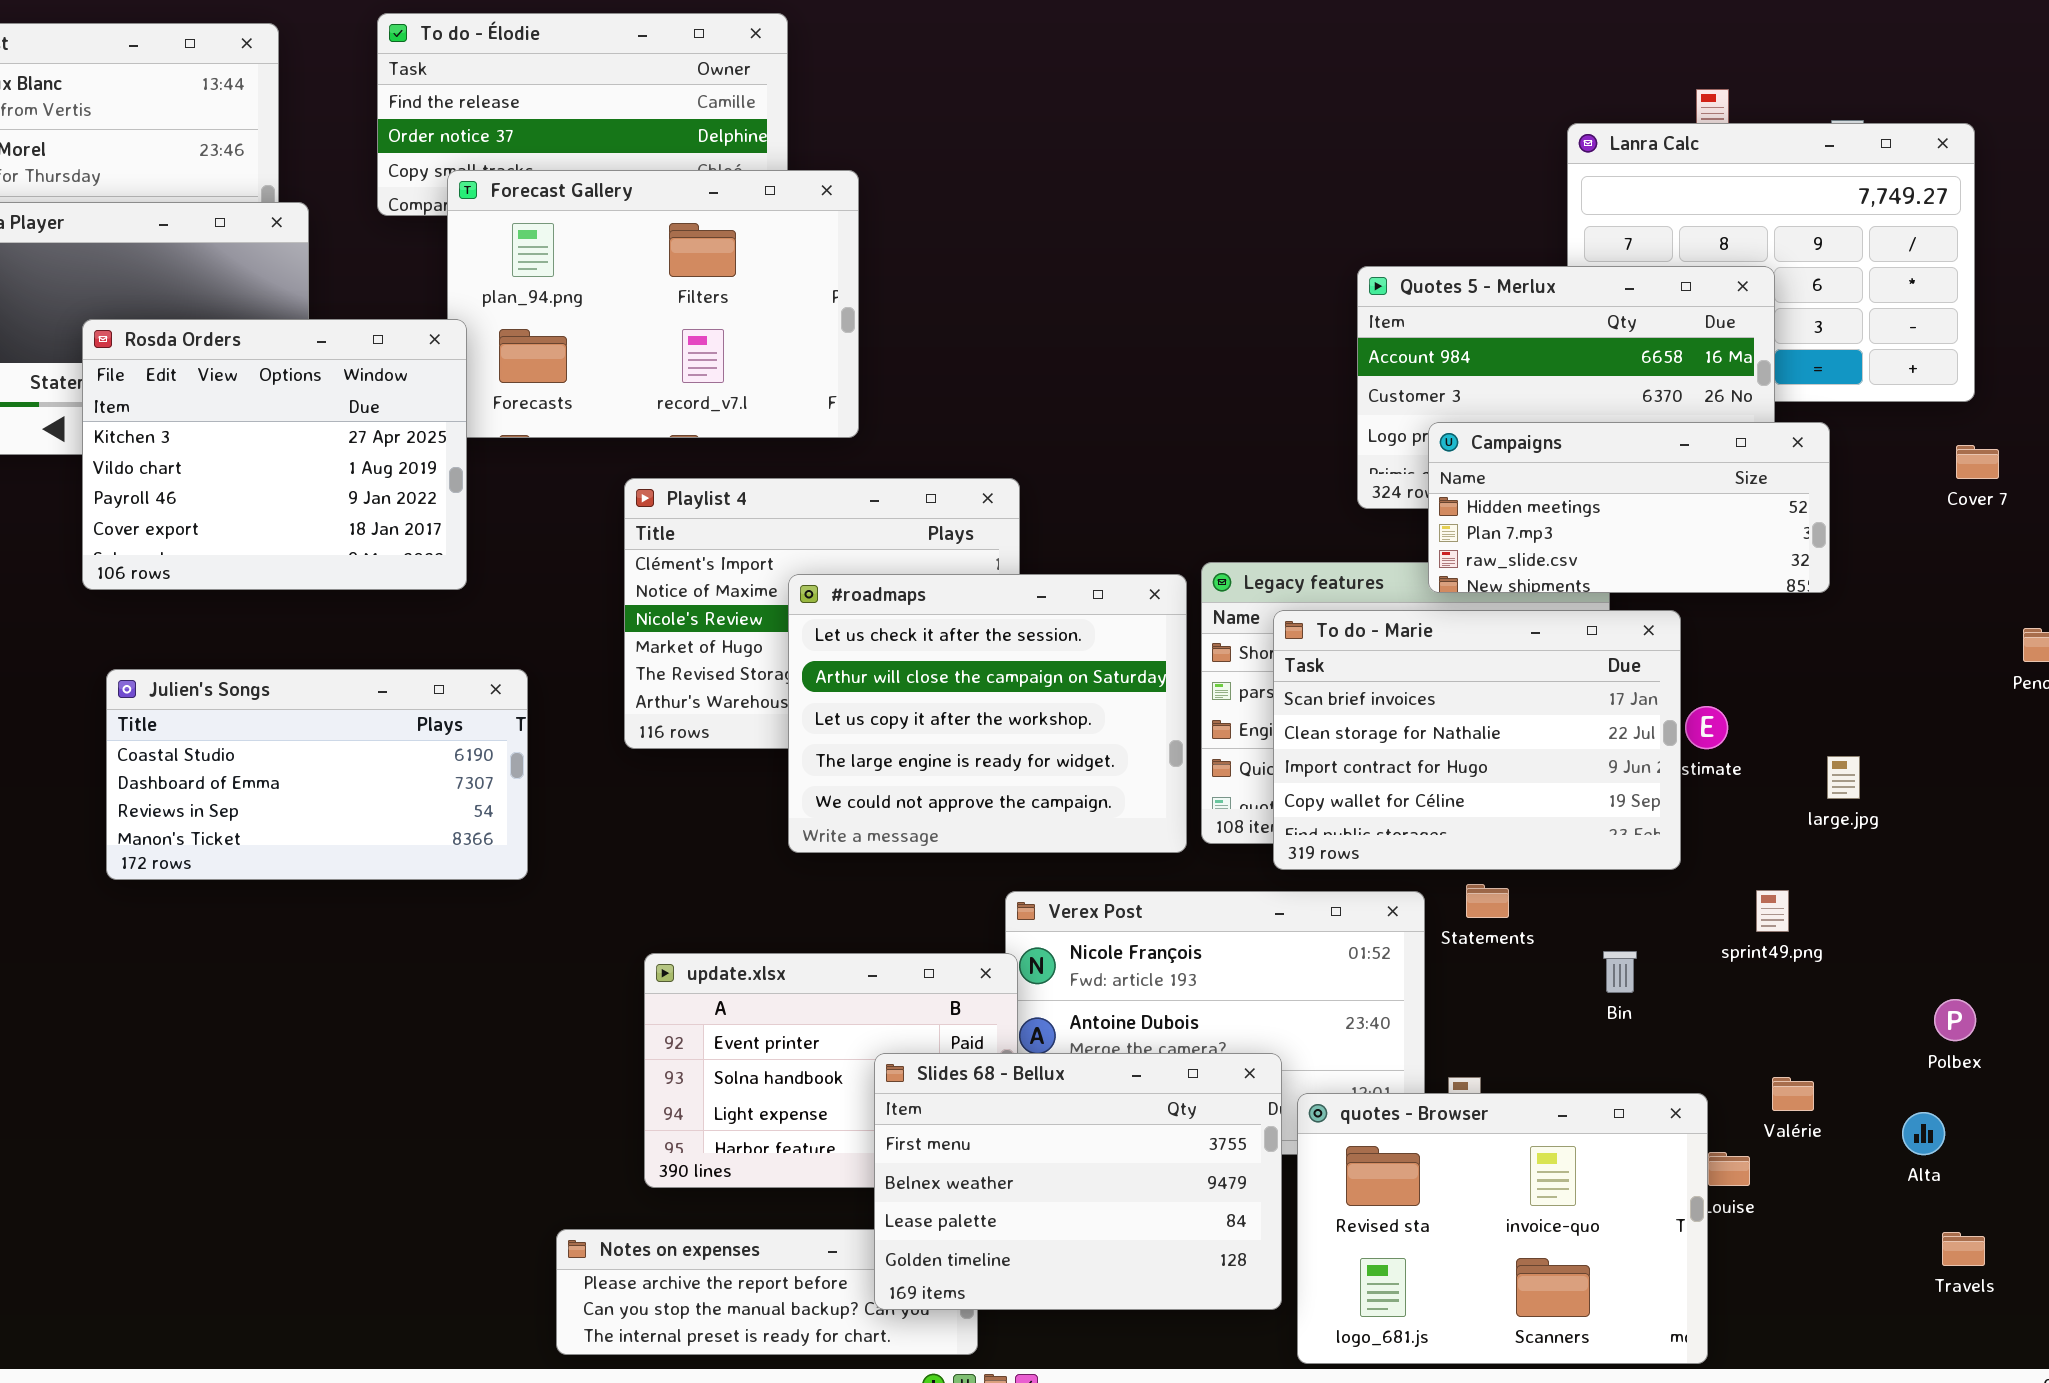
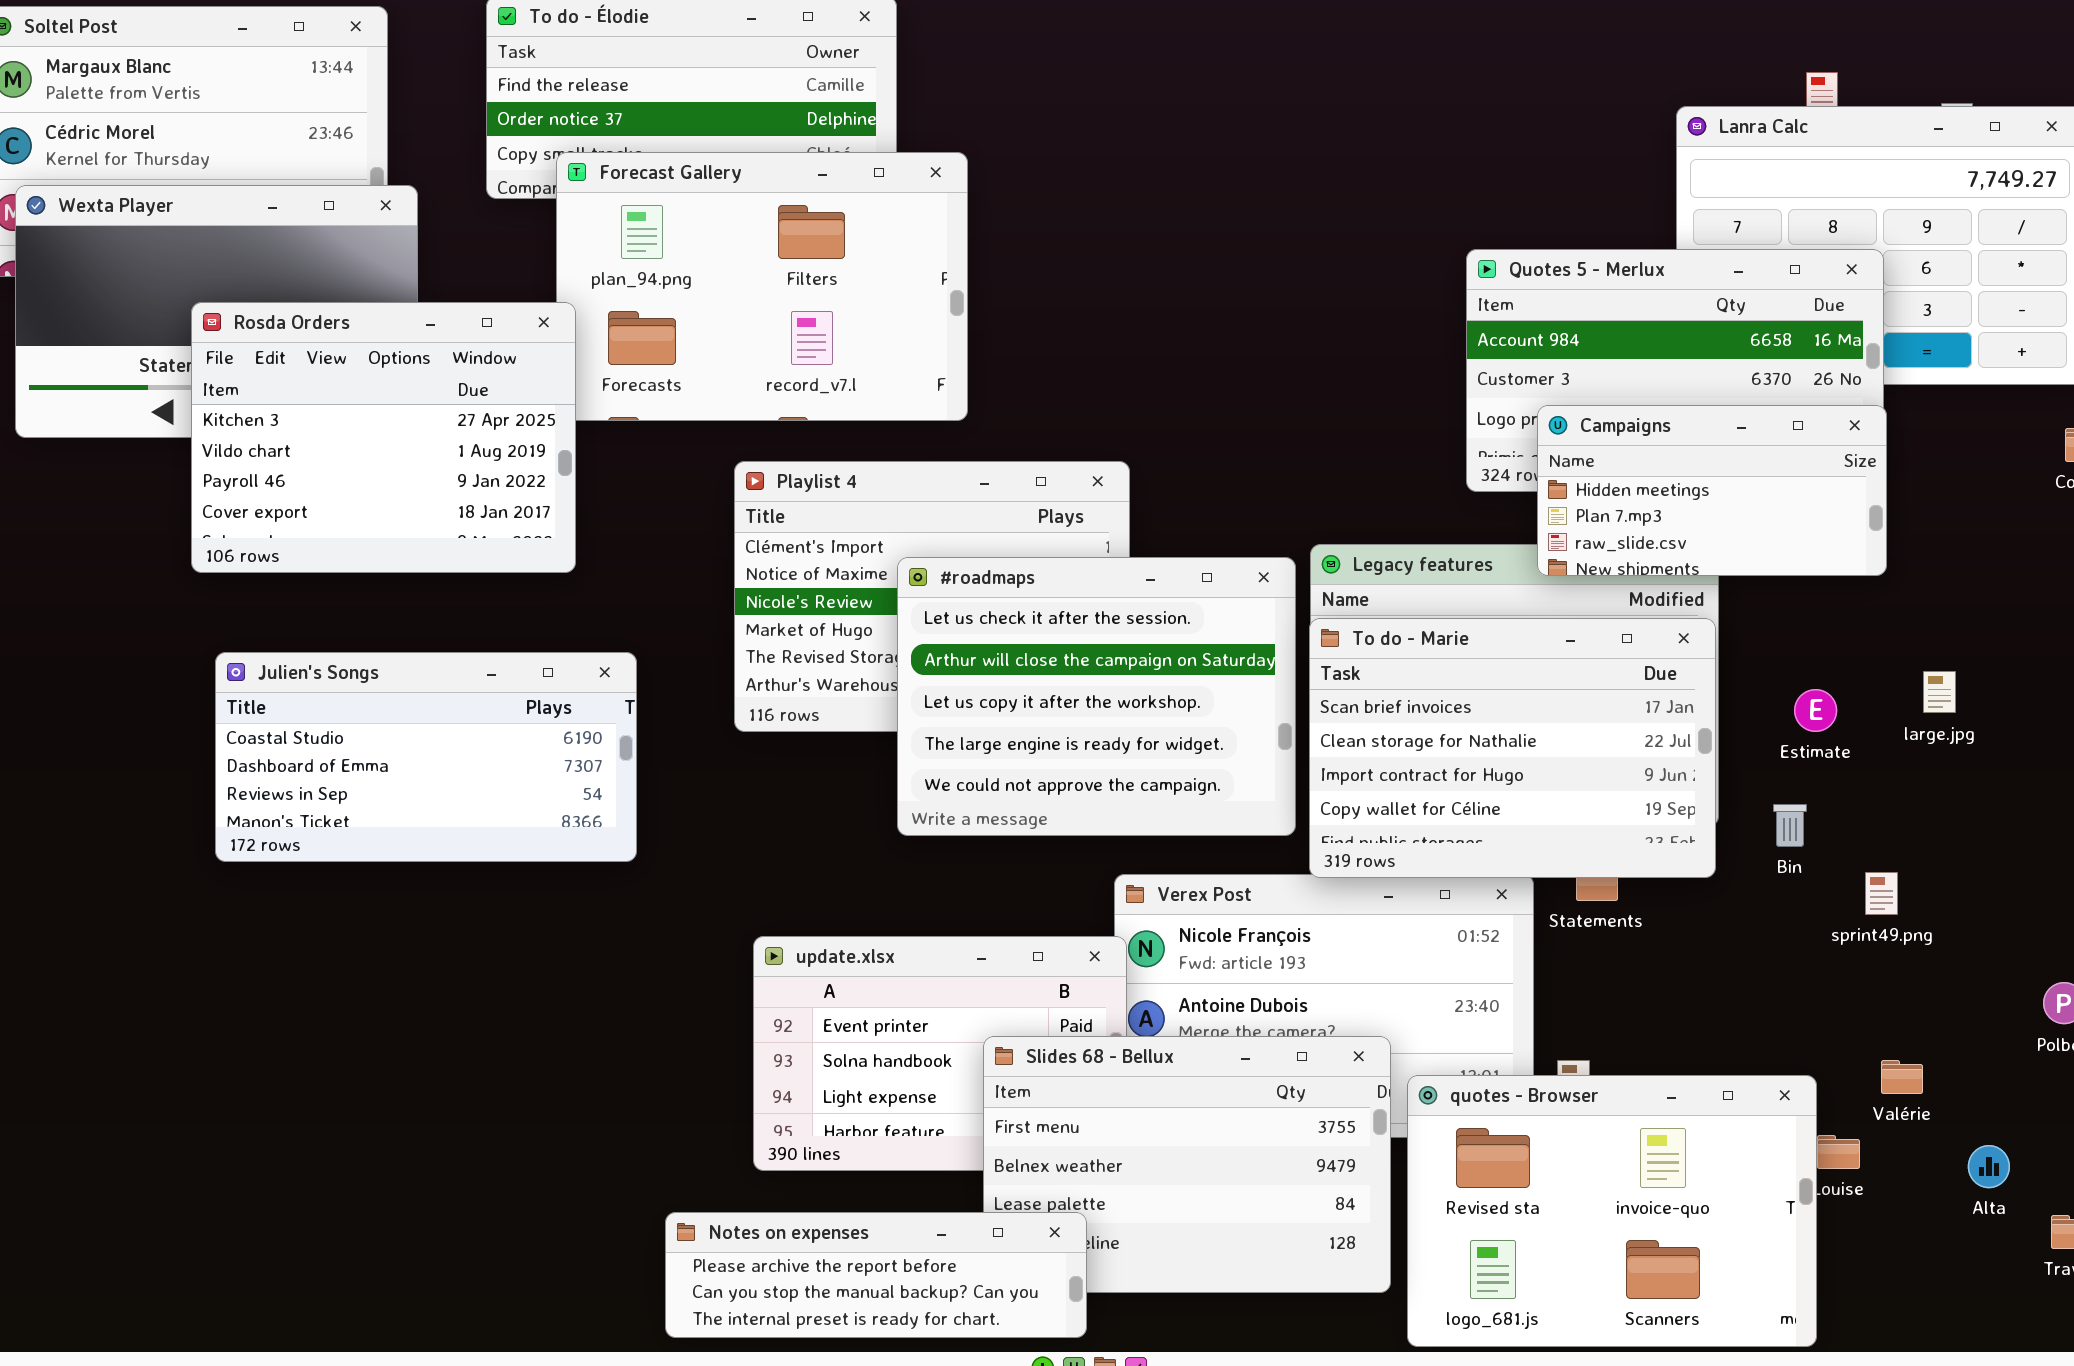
Campaigns: [1428,422,1830,593] -> [1537,405,1887,576], resized
To do - Marie: [1273,610,1681,870] -> [1309,618,1716,878], moved
large.jpg: [1827,756,1860,799] -> [1923,671,1956,713], moved
Bin: [1603,951,1637,993] -> [1773,804,1807,847], moved
Alta: [1902,1112,1945,1155] -> [1968,1145,2010,1188], moved
Notes on expenses: [556,1229,978,1355] -> [665,1212,1087,1338], raised

